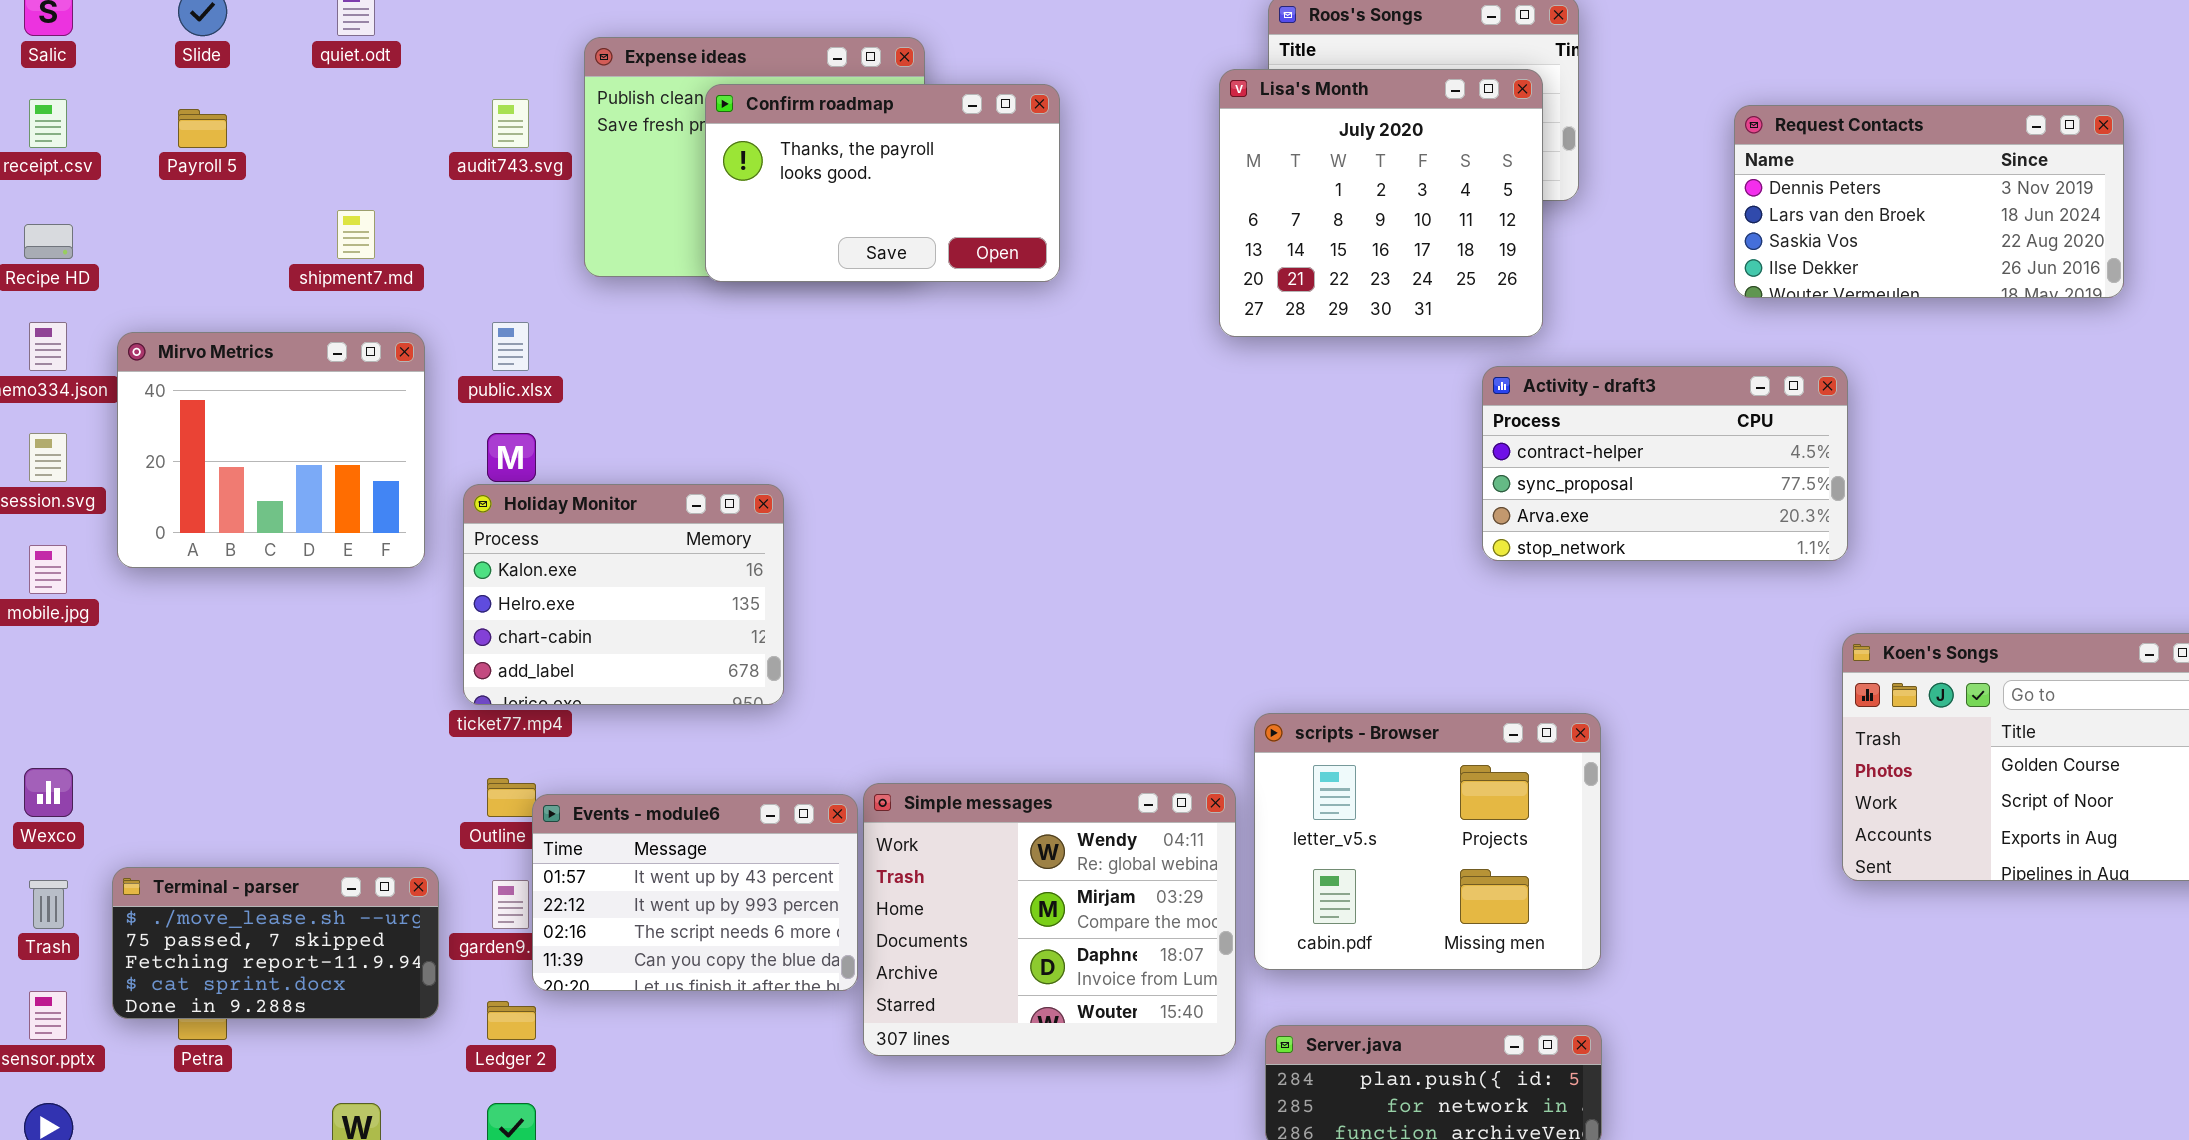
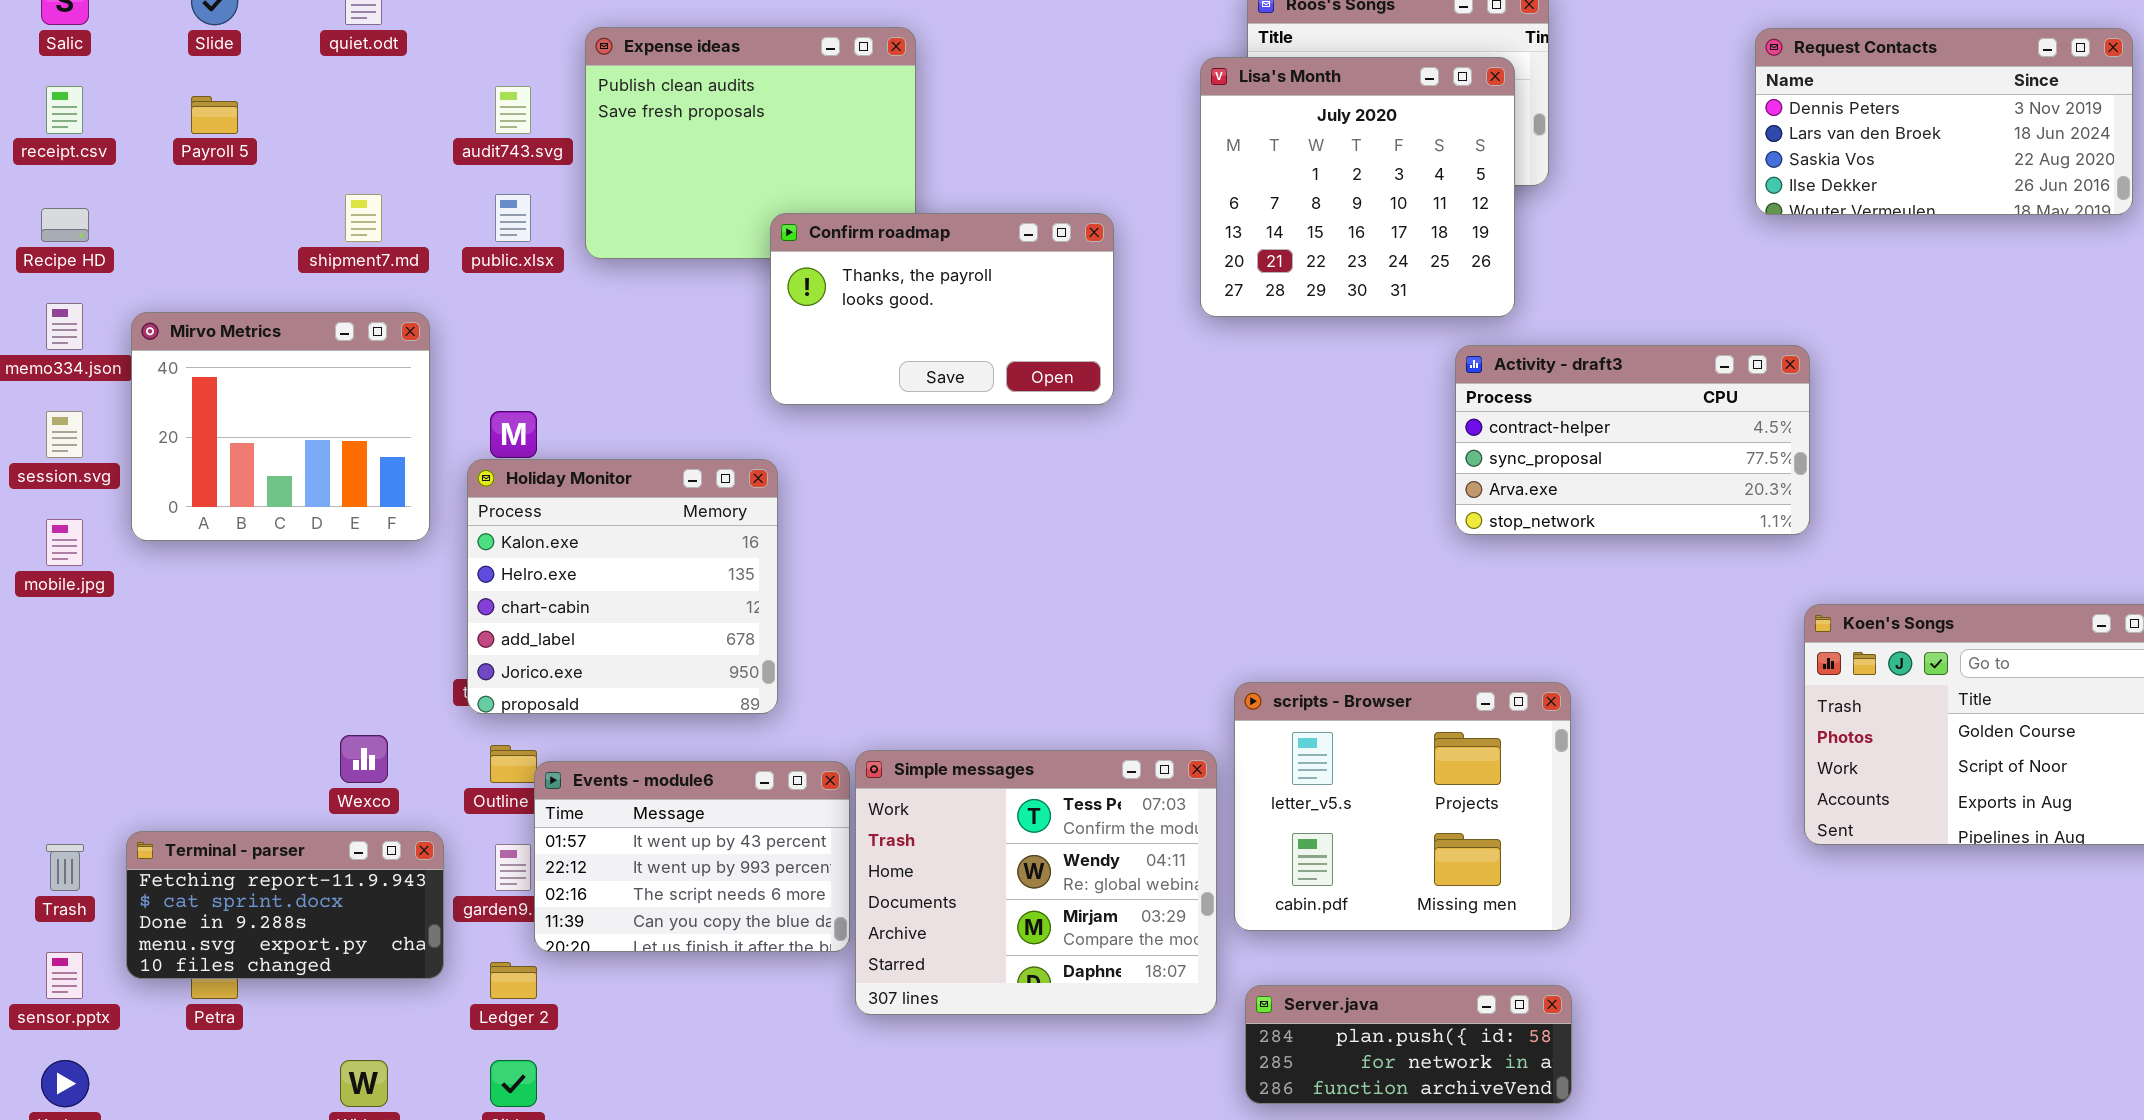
Confirm roadmap: [705,84,1060,282] -> [770,213,1114,405], moved
Request Contacts: [1734,105,2124,298] -> [1755,28,2133,215], moved
public.xlsx: [492,322,529,371] -> [495,194,531,242], moved
Holiday Monitor: [463,484,784,705] -> [467,459,778,714], resized
Wexco: [24,768,73,817] -> [340,735,388,783], moved
Simple messages: [863,783,1236,1056] -> [855,750,1217,1015], scrolled up 1 row
Terminal - parser: [112,867,439,1019] -> [126,831,444,979], scrolled down 2 rows

